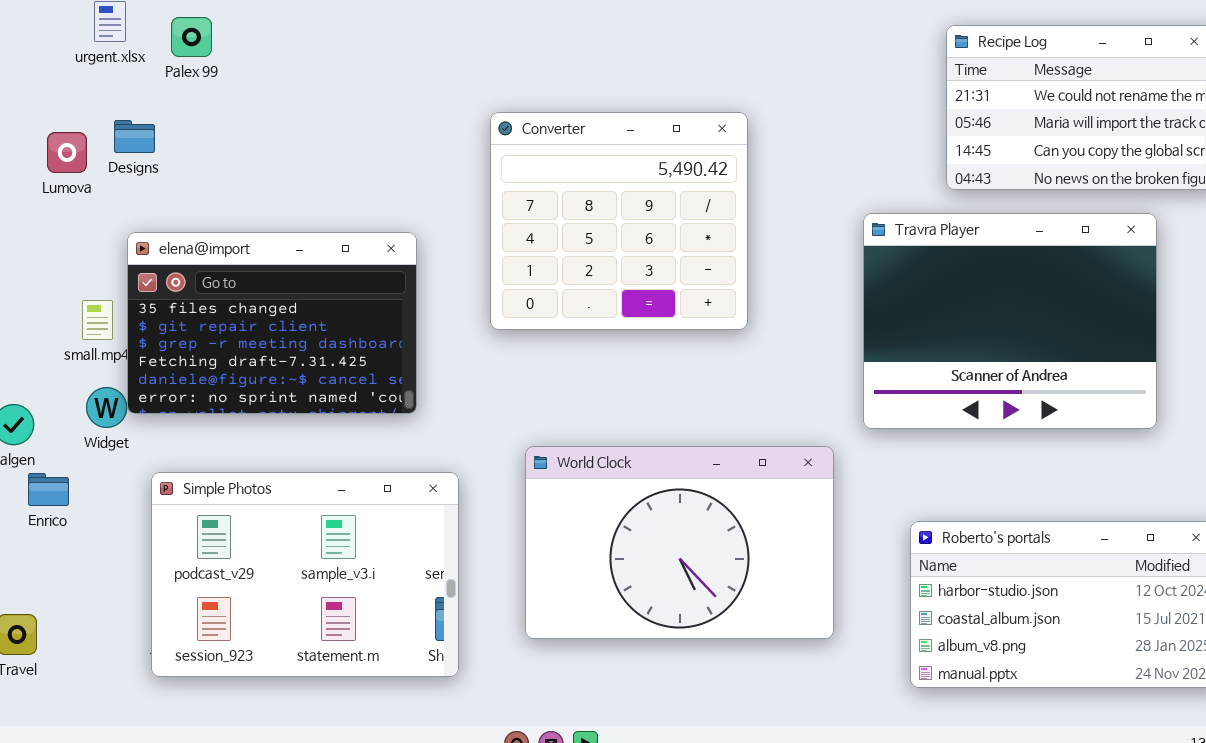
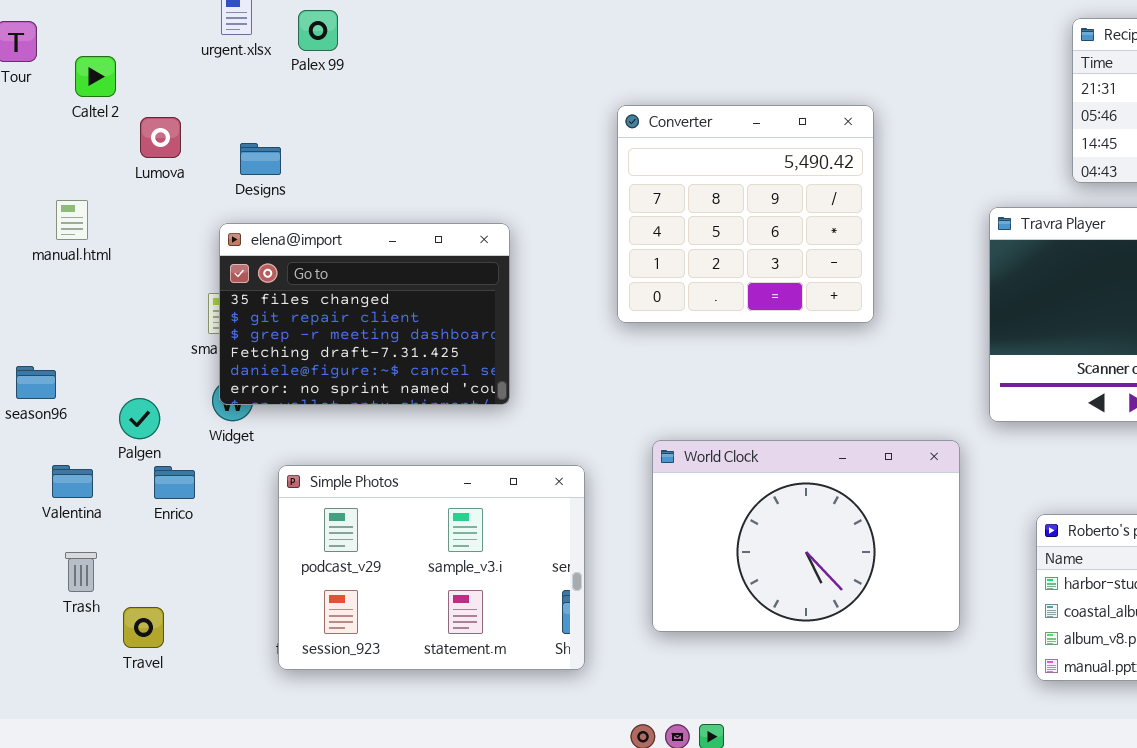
Designs: [114,120,155,153] -> [240,143,281,175], moved
Lumova: [47,132,87,173] -> [140,117,181,158], moved
elena@import: [127,232,417,414] -> [219,223,510,405], moved

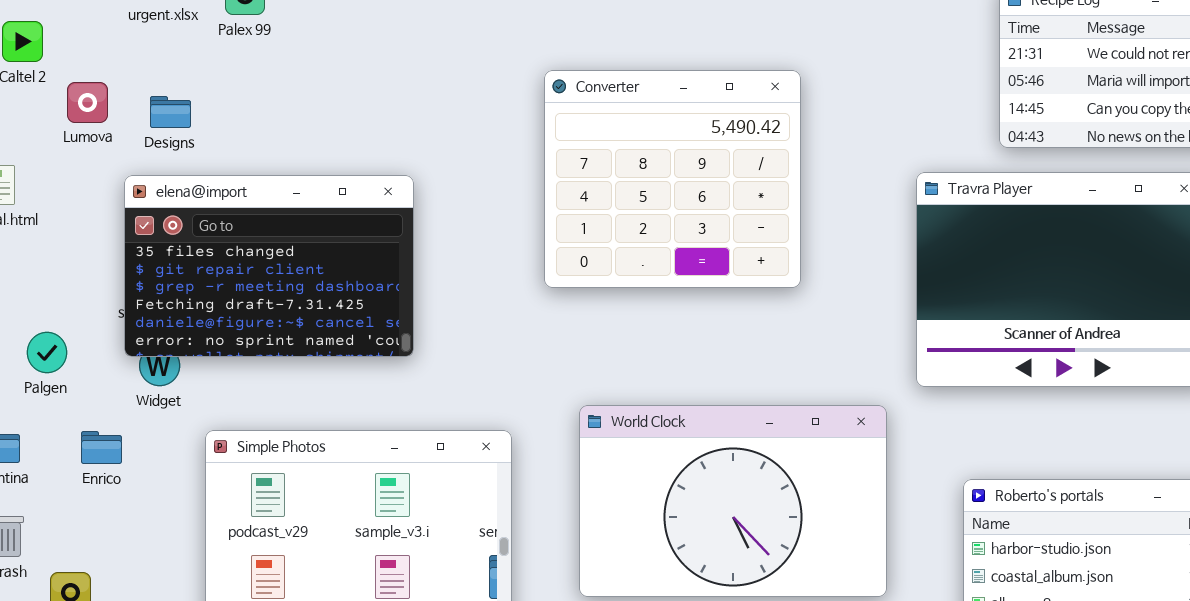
Designs: [240,143,281,175] -> [150,96,191,128], moved
elena@import: [219,223,510,405] -> [124,175,414,357], moved
Palgen: [119,398,160,439] -> [27,332,67,373], moved

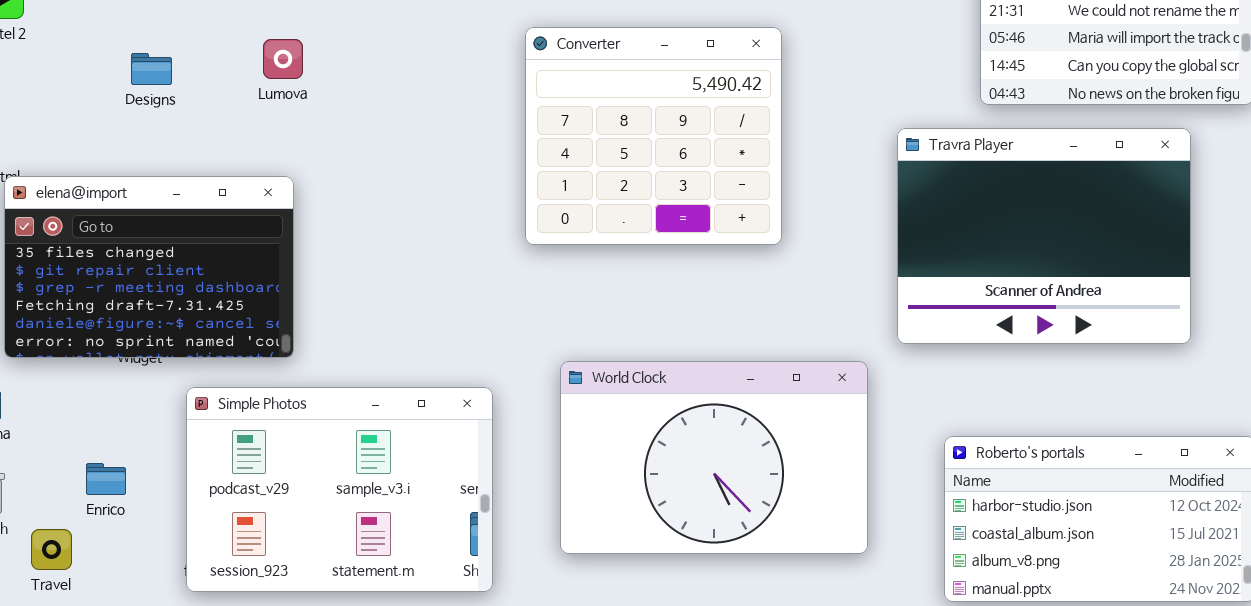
Lumova: [67,82,108,123] -> [263,39,303,79], moved
elena@import: [124,175,414,357] -> [4,176,294,358], moved
Enrico: [81,431,122,464] -> [86,463,126,495], moved

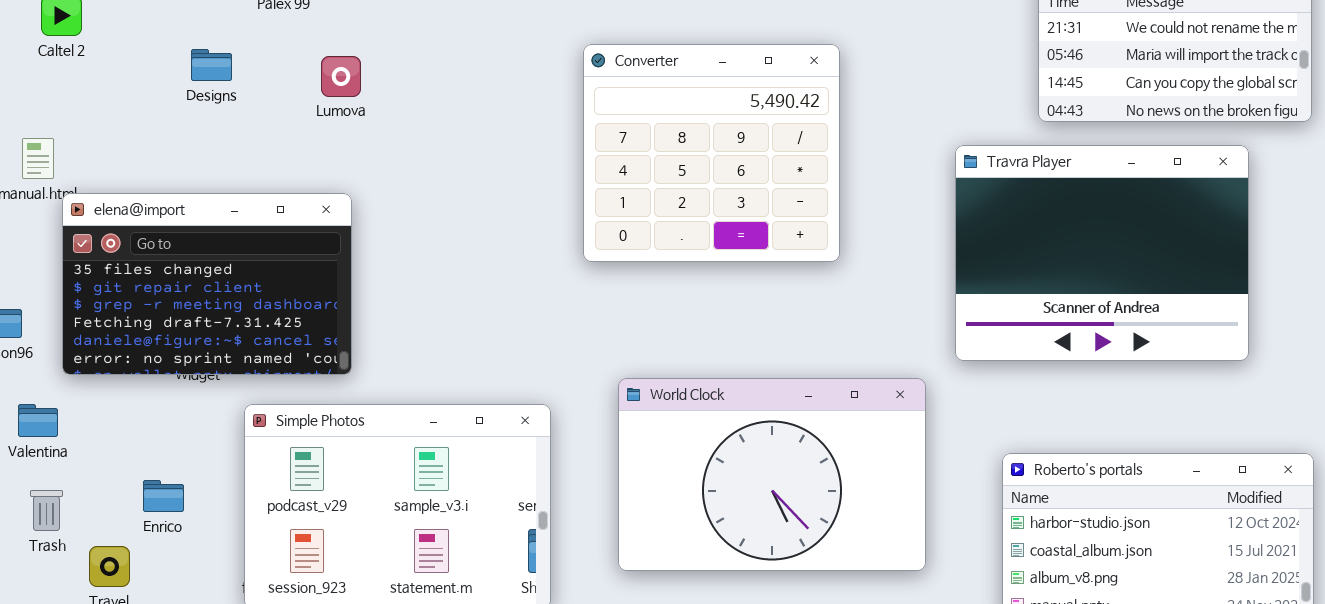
Designs: [131,53,172,85] -> [191,49,232,81], moved

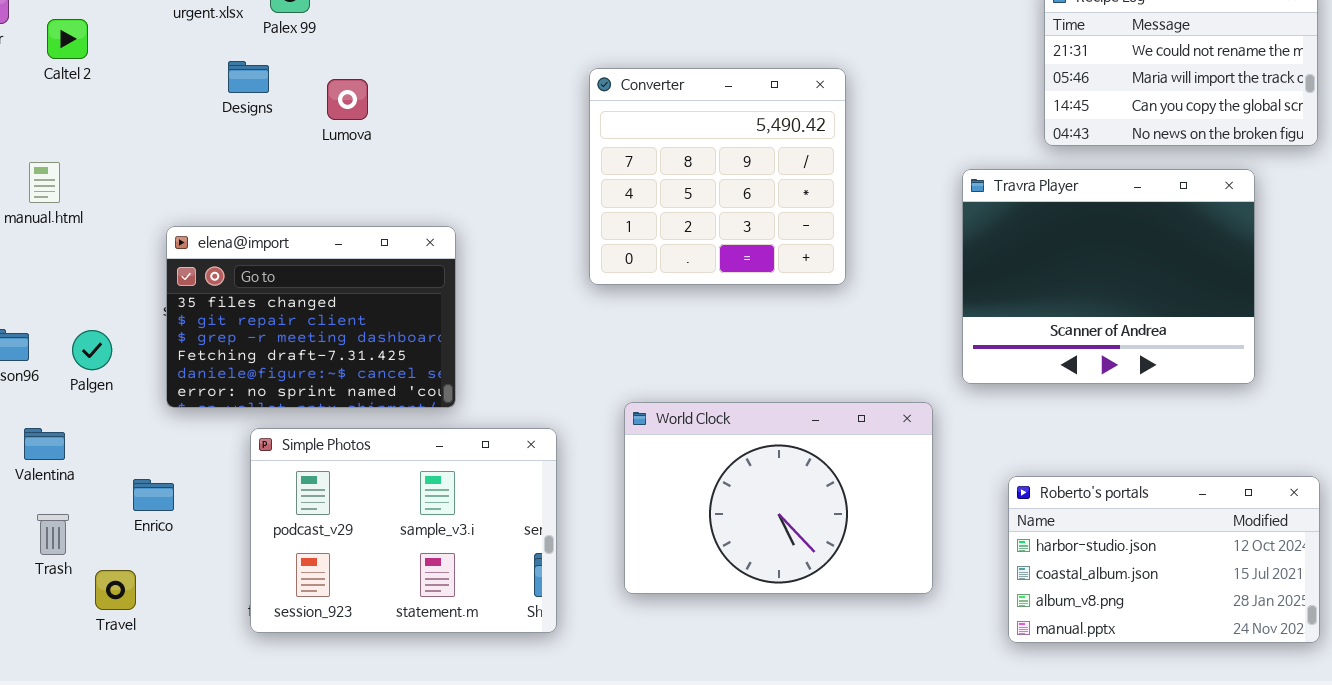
Designs: [191,49,232,81] -> [228,61,269,93], moved
elena@import: [62,193,352,375] -> [166,226,456,408], moved
Enrico: [143,480,184,512] -> [133,479,174,511], moved

